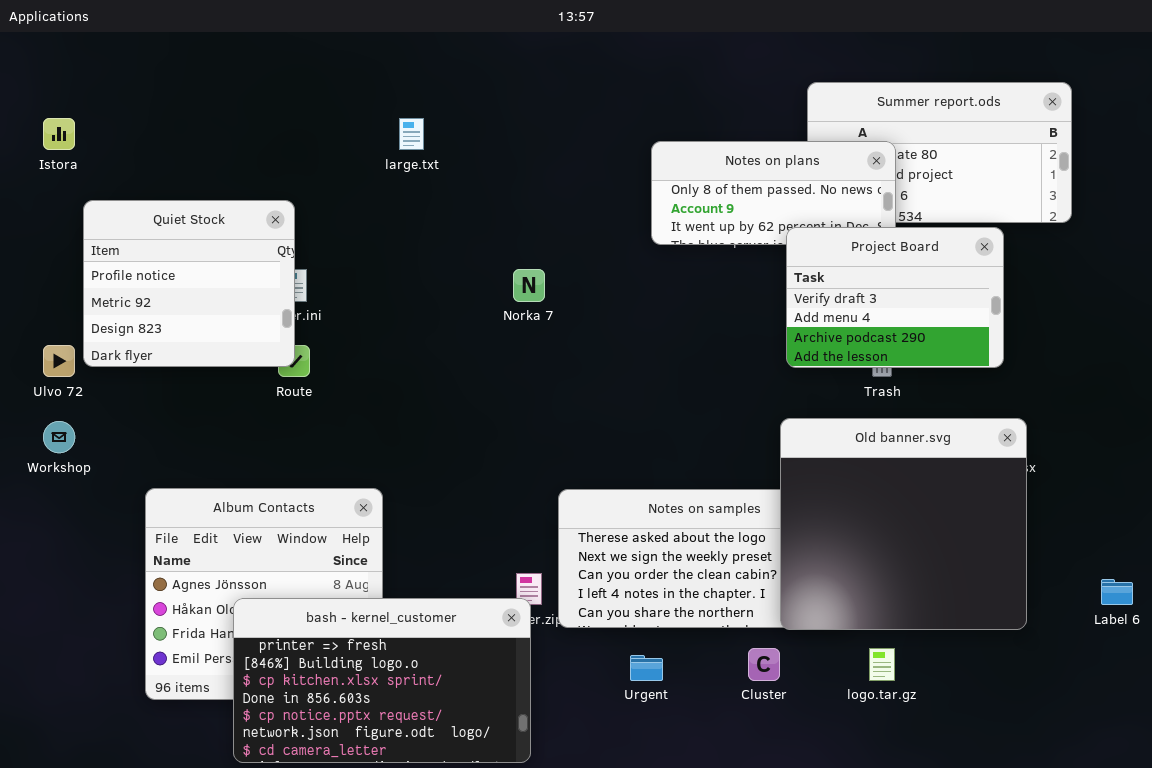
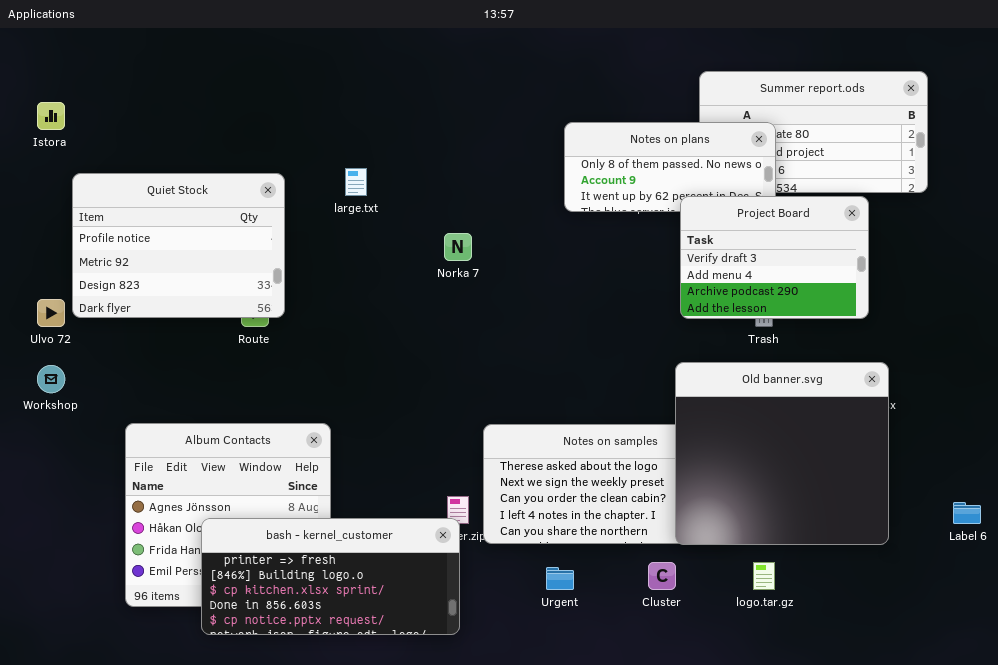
large.txt: [399,118,424,150] -> [345,168,367,196], moved
Quiet Stock: [83,200,295,367] -> [72,173,285,318], resized
bash - kernel_customer: [233,598,531,763] -> [201,518,460,635], resized

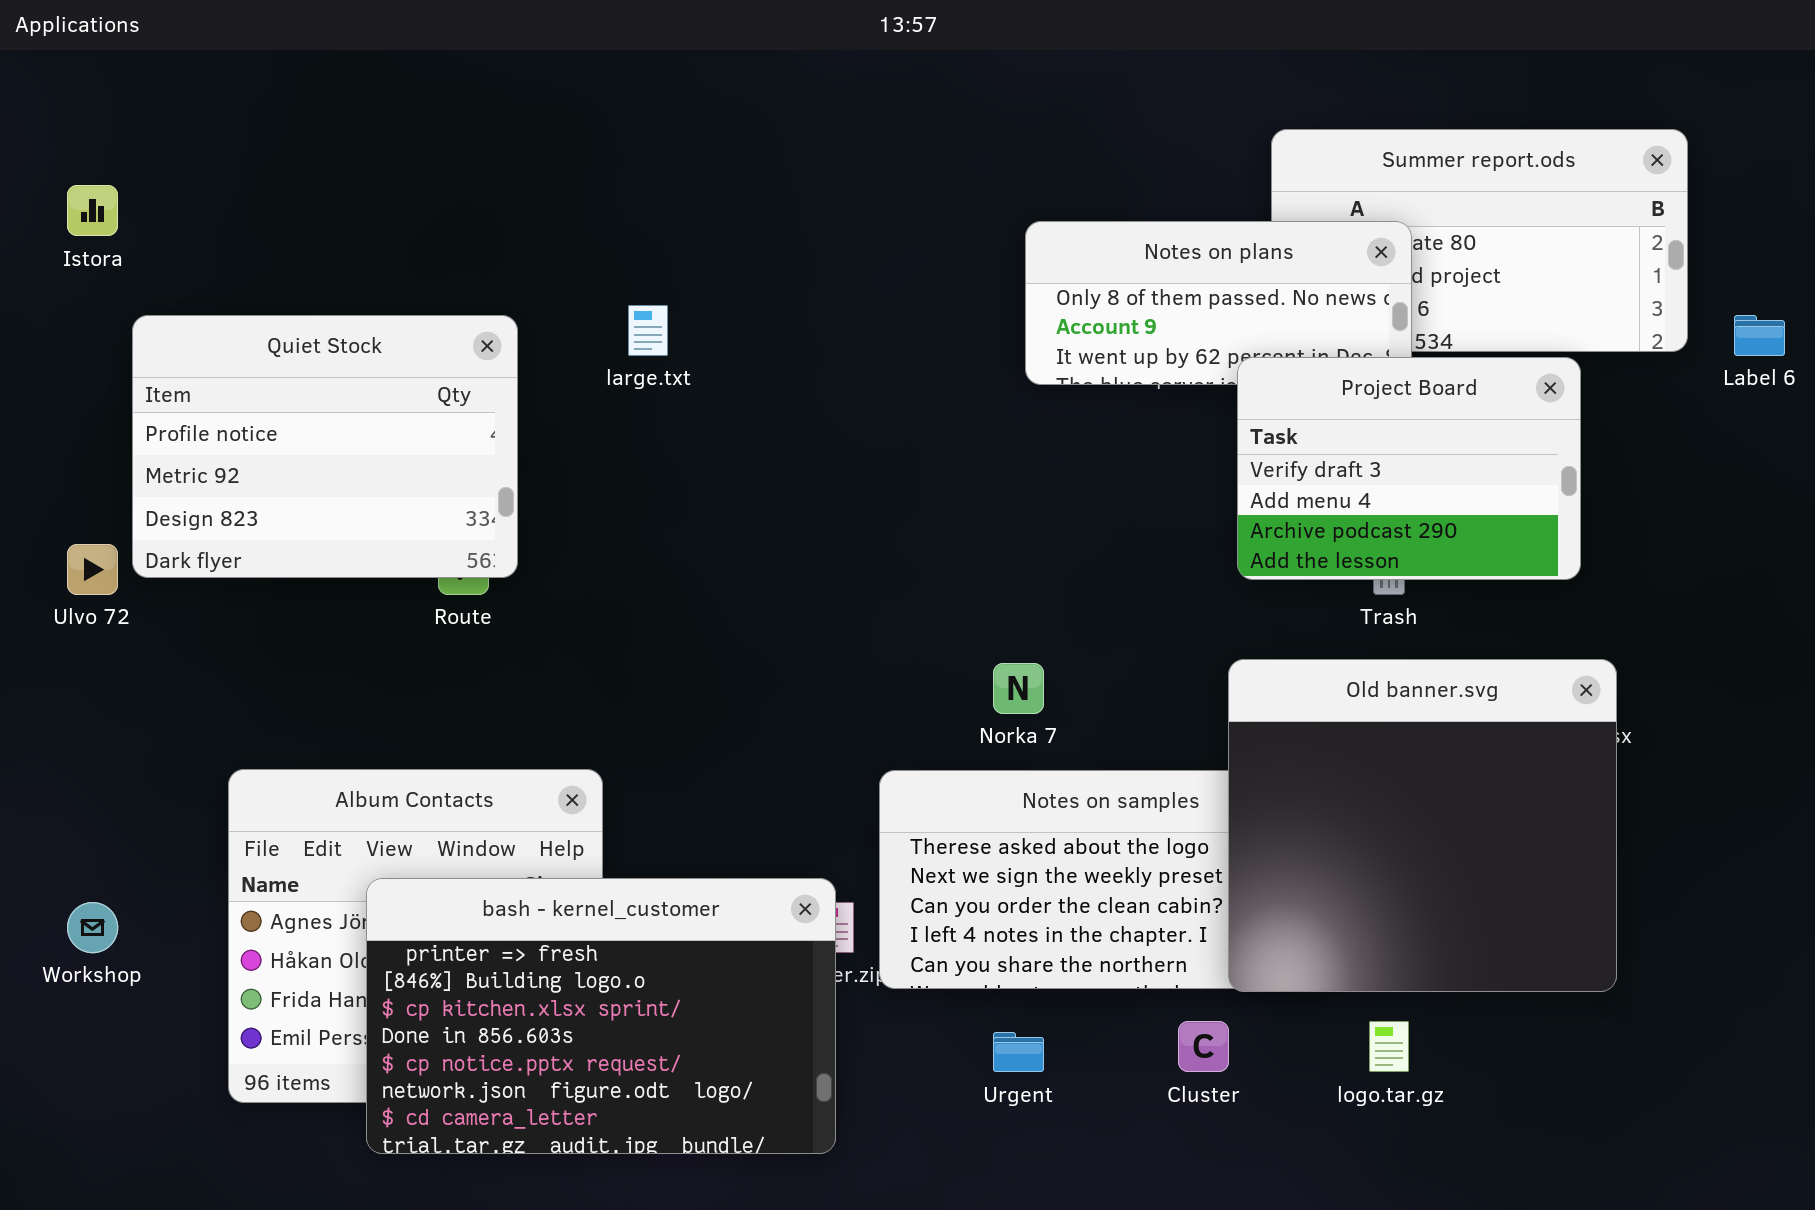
Norka 7: [444,233,472,261] -> [993,663,1044,714], moved
Workshop: [37,365,65,393] -> [67,902,118,953], moved
Label 6: [953,502,981,524] -> [1734,315,1785,356], moved
bash - kernel_customer: [201,518,460,635] -> [366,878,836,1154], resized

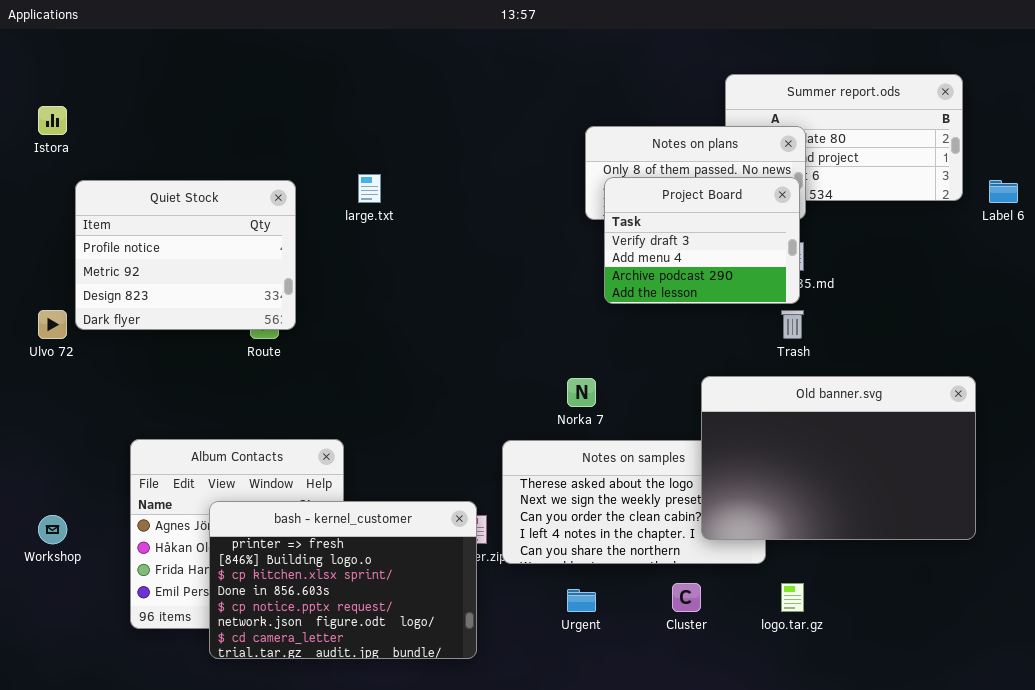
Project Board: [1237,357,1581,580] -> [604,177,800,304], moved
Old banner.svg: [1228,659,1617,992] -> [701,376,976,540], resized

